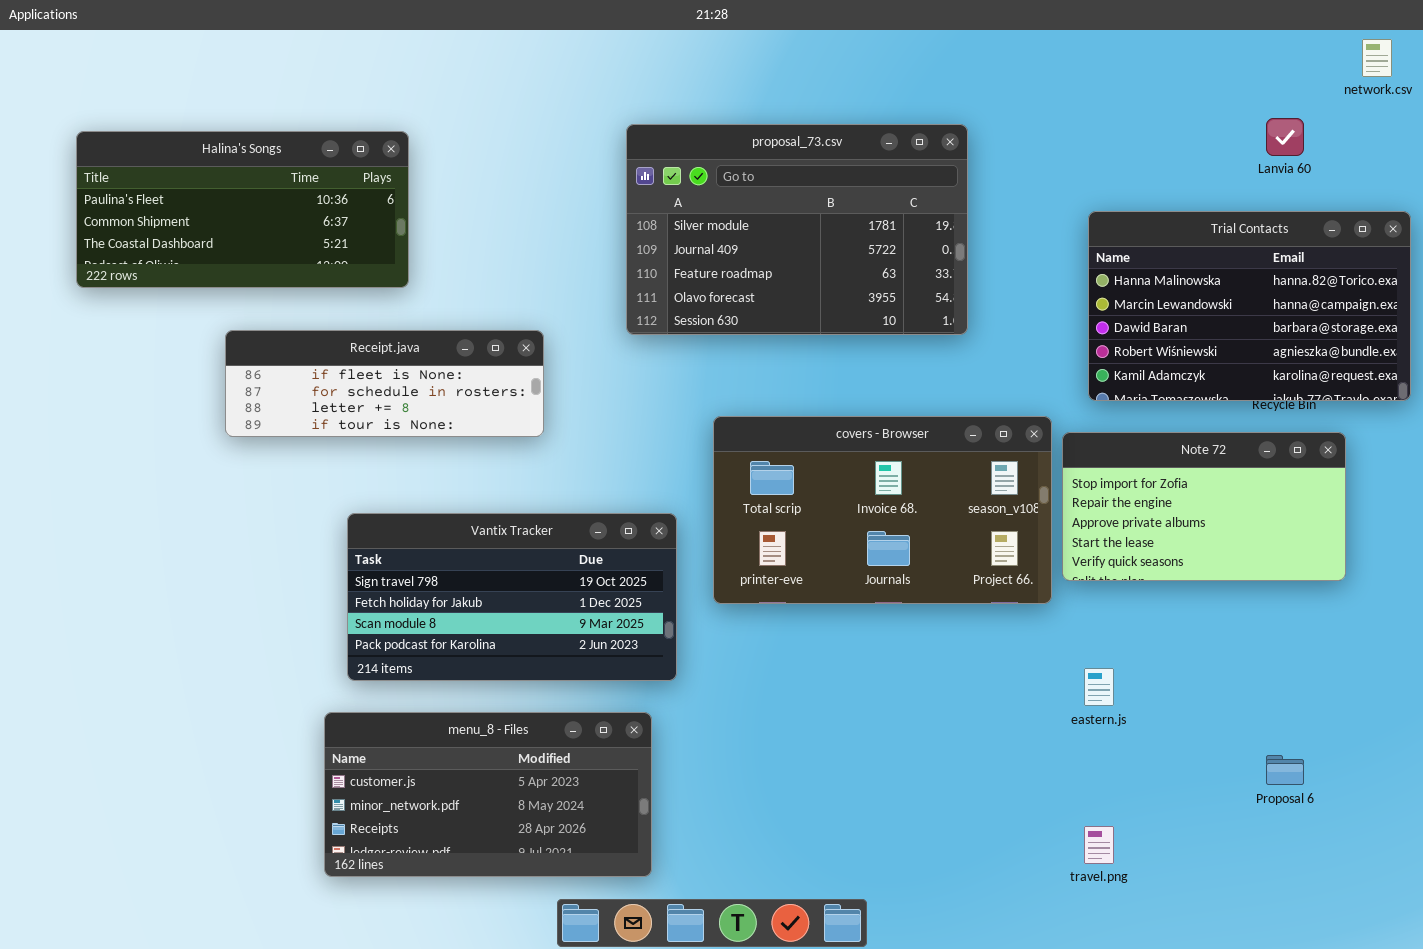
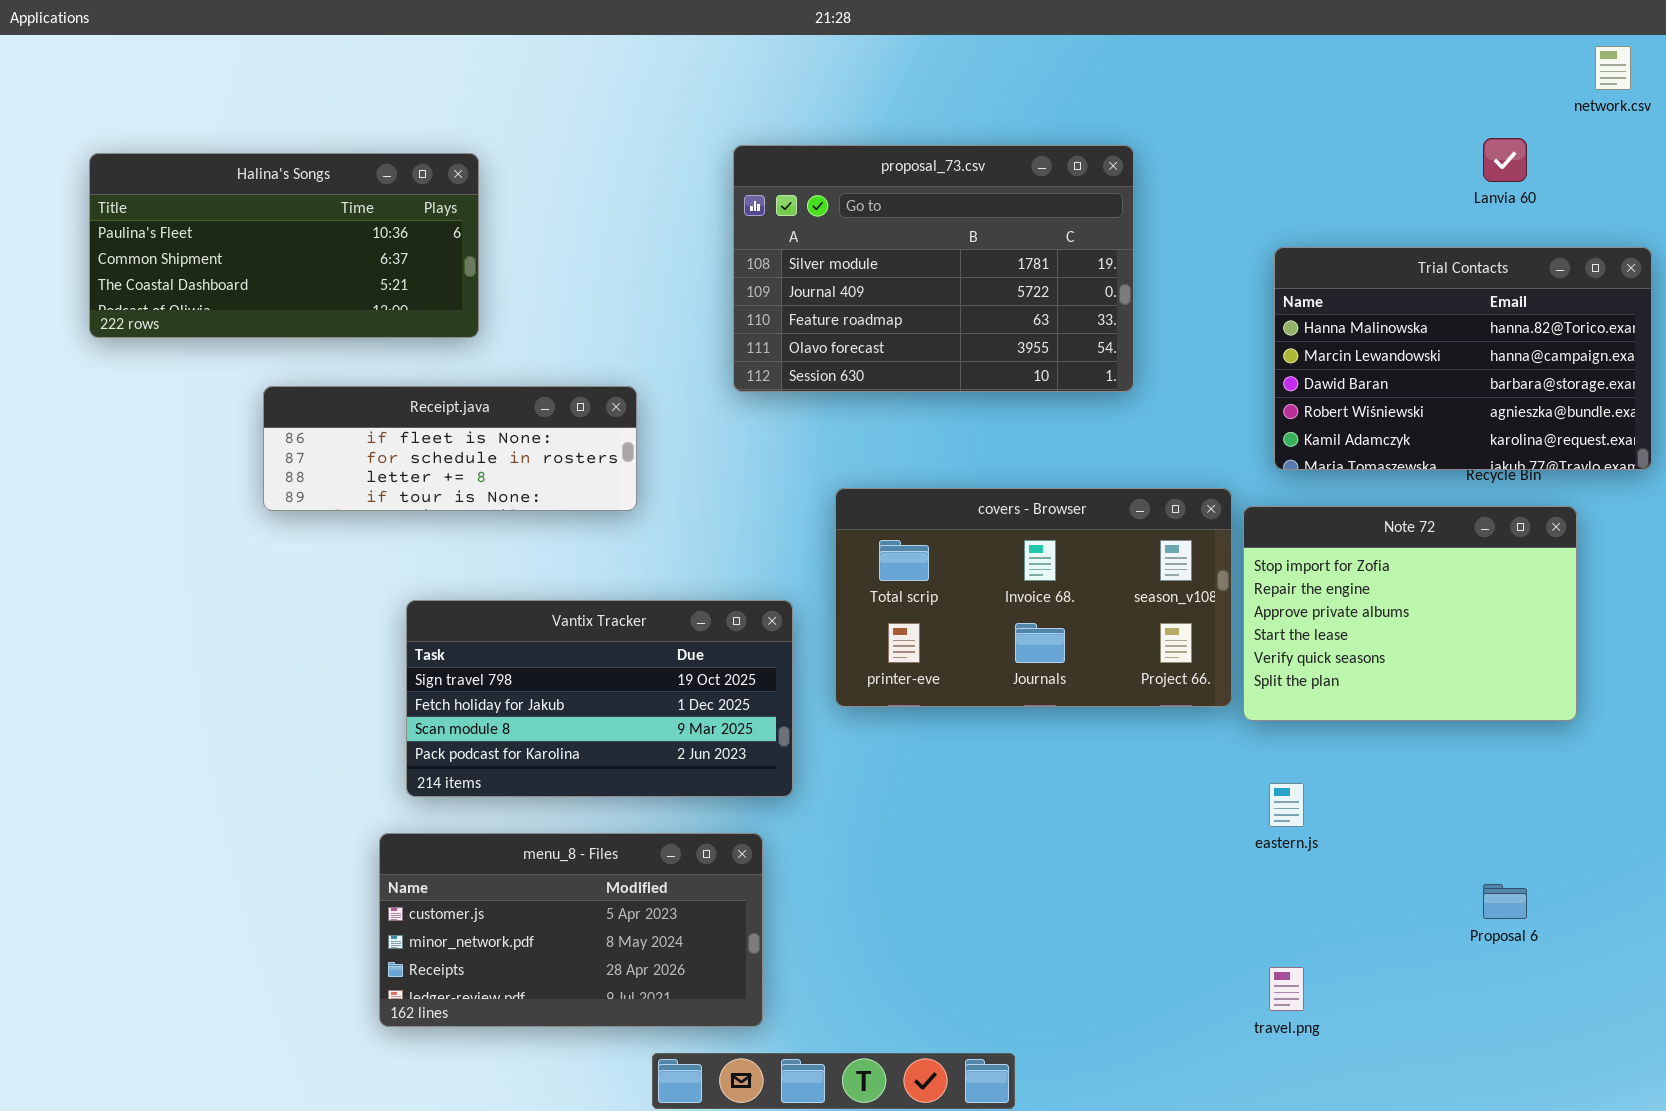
Note 72: [1062,432,1346,581] -> [1243,506,1577,721], resized

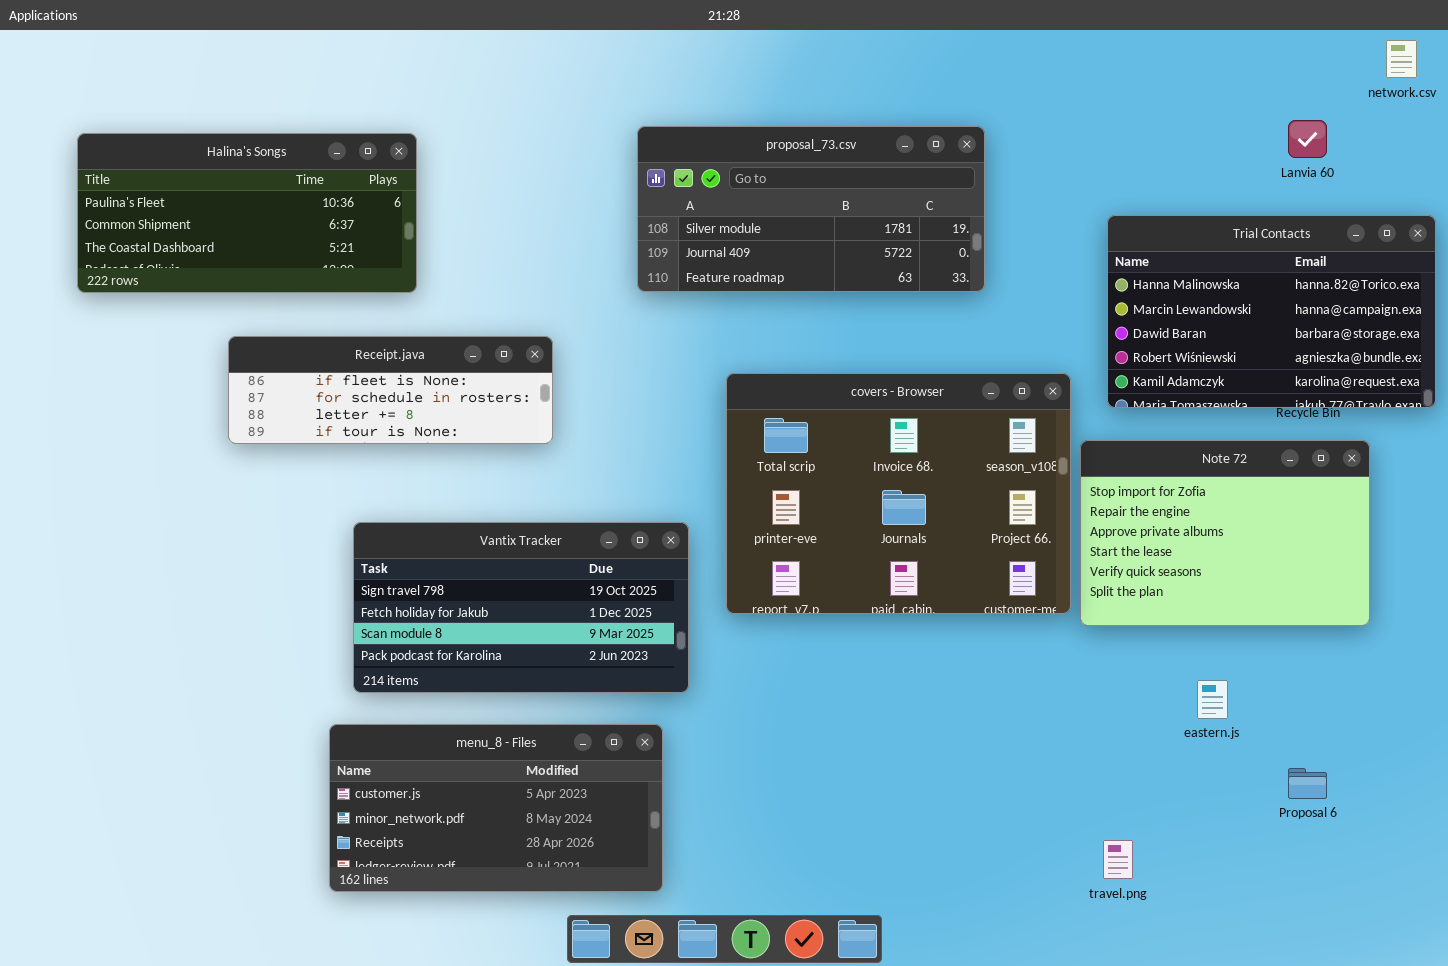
proposal_73.csv: [733,145,1134,392] -> [637,126,985,292], resized
covers - Browser: [835,488,1232,707] -> [726,373,1071,614], resized
eastern.js: [1269,783,1304,827] -> [1197,680,1228,719], moved

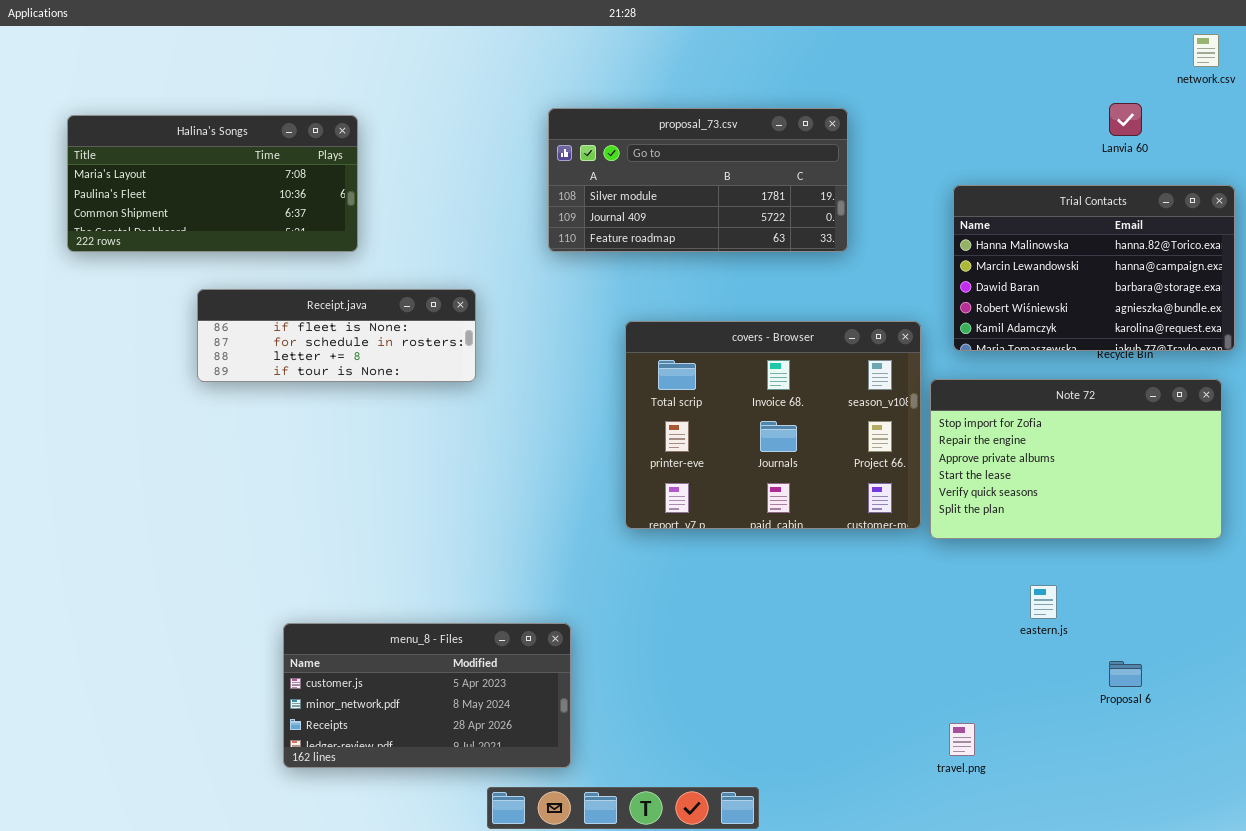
Halina's Songs: [77,133,417,293] -> [67,115,358,252], scrolled up 1 row
Note 72: [1080,440,1370,626] -> [930,379,1222,539], resized
Vantix Tracker: [353,522,689,693] -> none, closed

